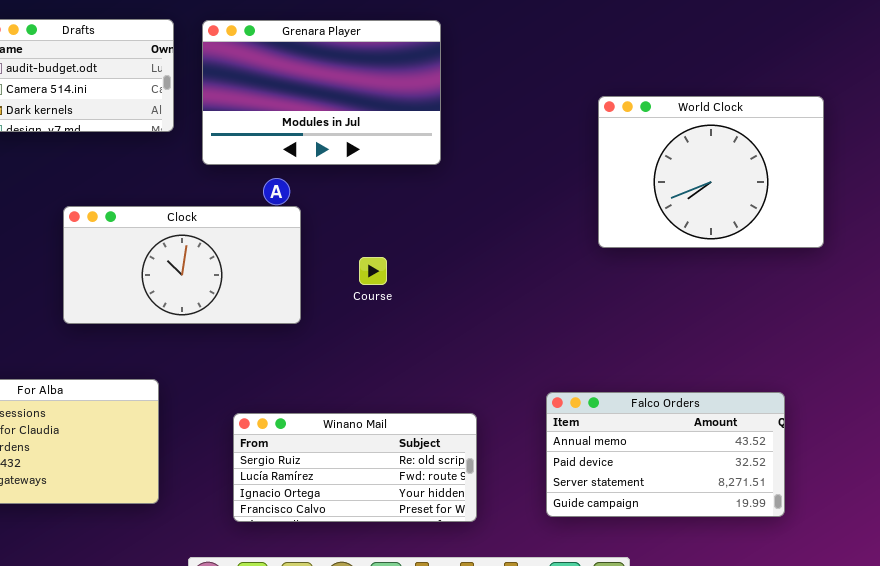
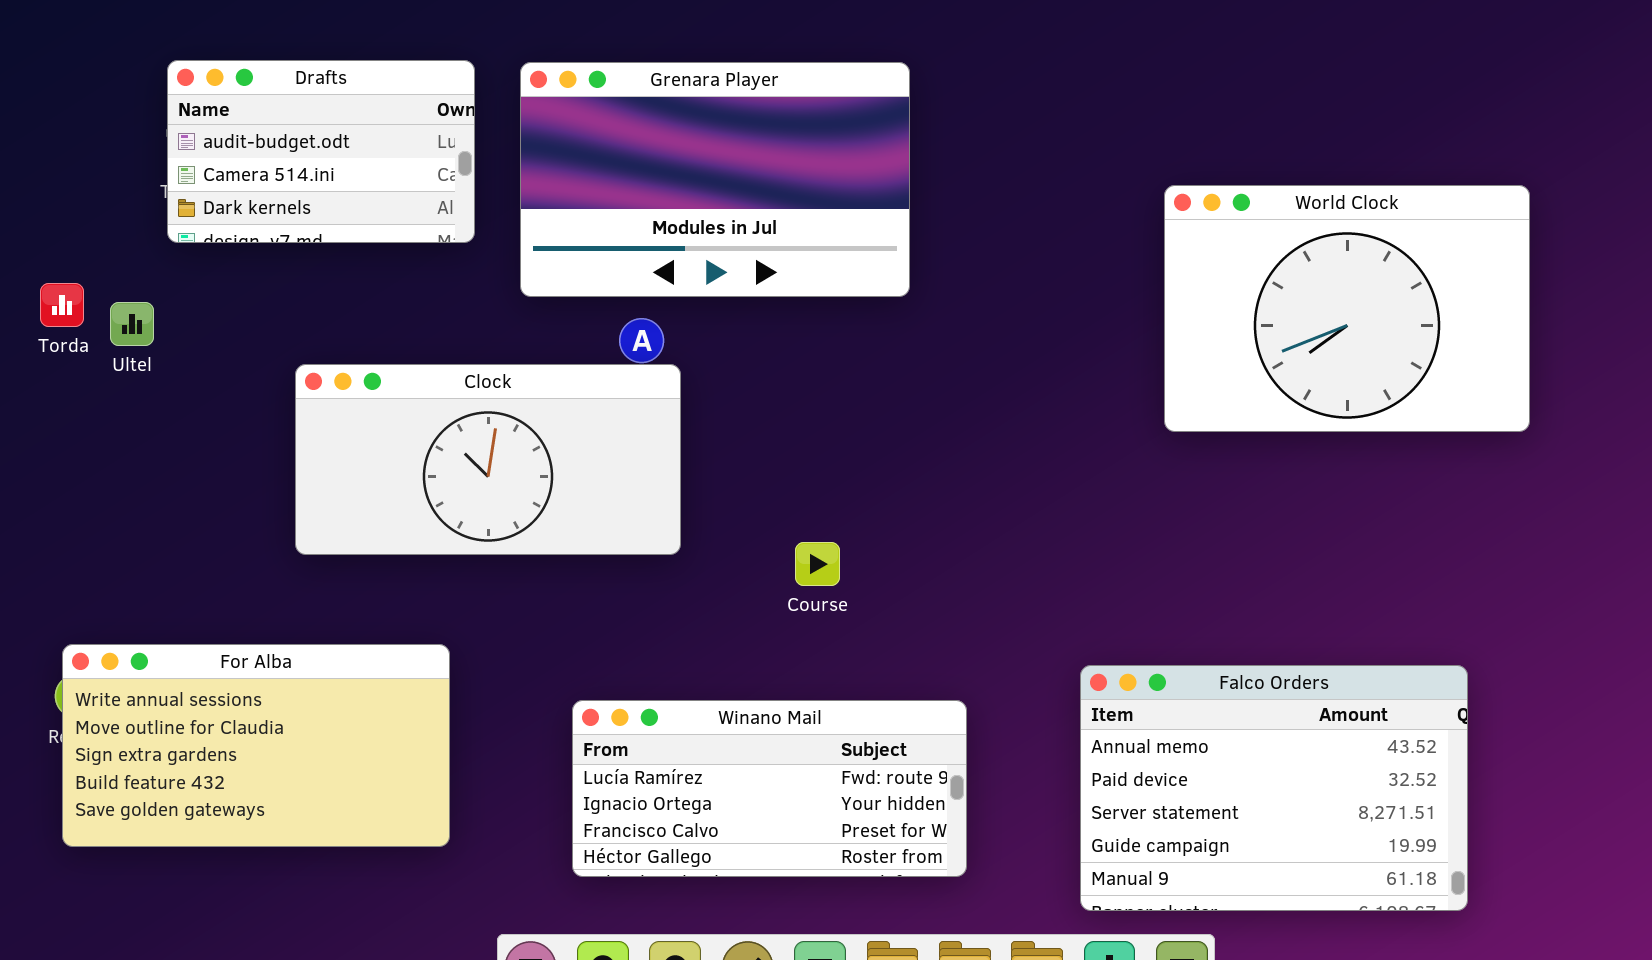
Course: [359,257,387,285] -> [795,542,840,586], moved
Falco Orders: [546,392,785,517] -> [1080,665,1468,911], resized
Winano Mail: [233,413,477,522] -> [572,700,967,877], scrolled down 1 row

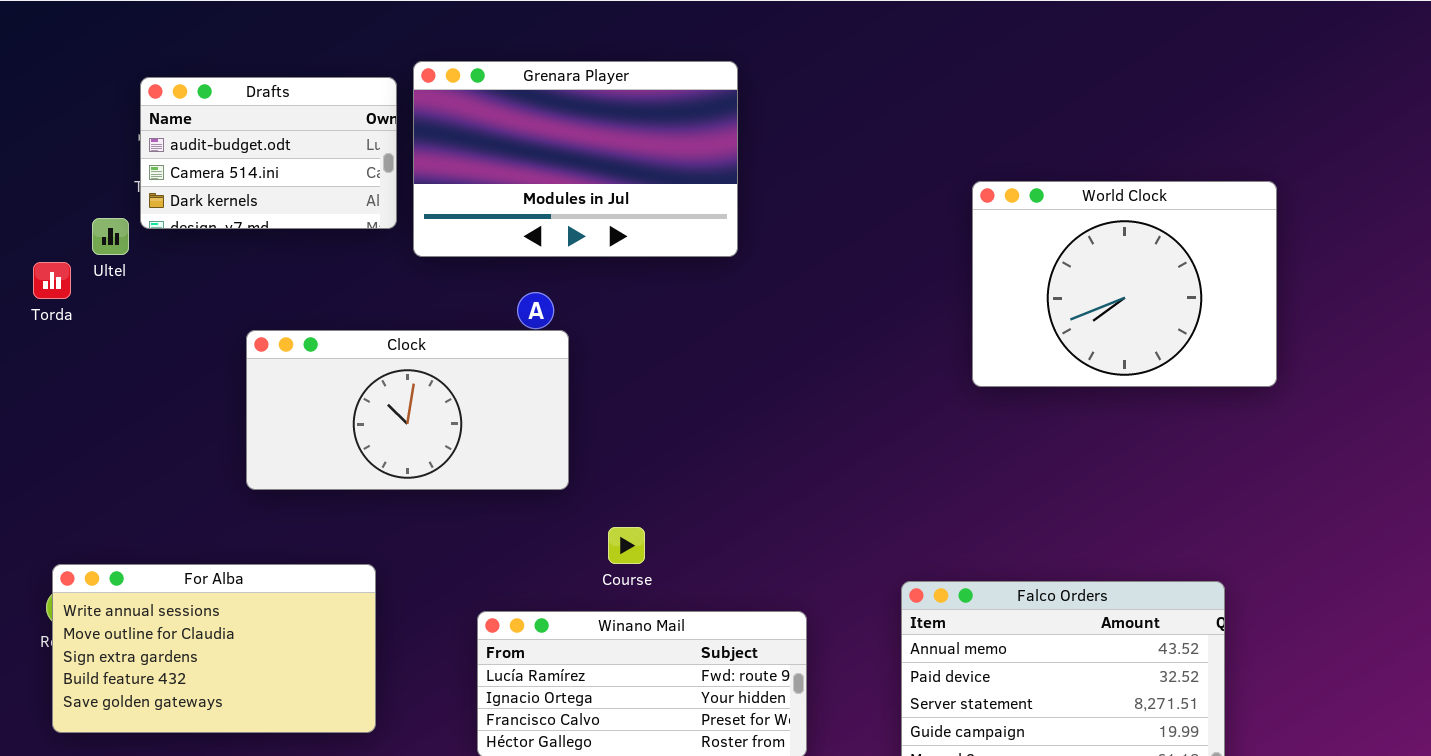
Grenara Player: [520,62,910,297] -> [413,61,738,257], moved
Ultel: [110,302,154,346] -> [92,218,129,255], moved
Course: [795,542,840,586] -> [608,527,645,564], moved

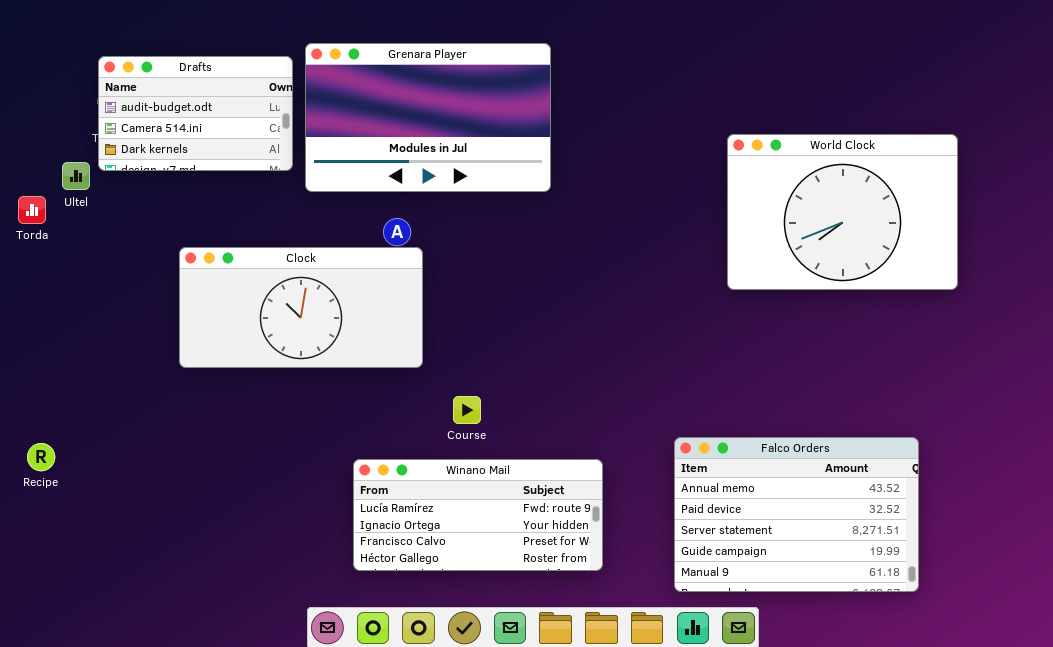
For Alba: [52,564,376,733] -> none, closed

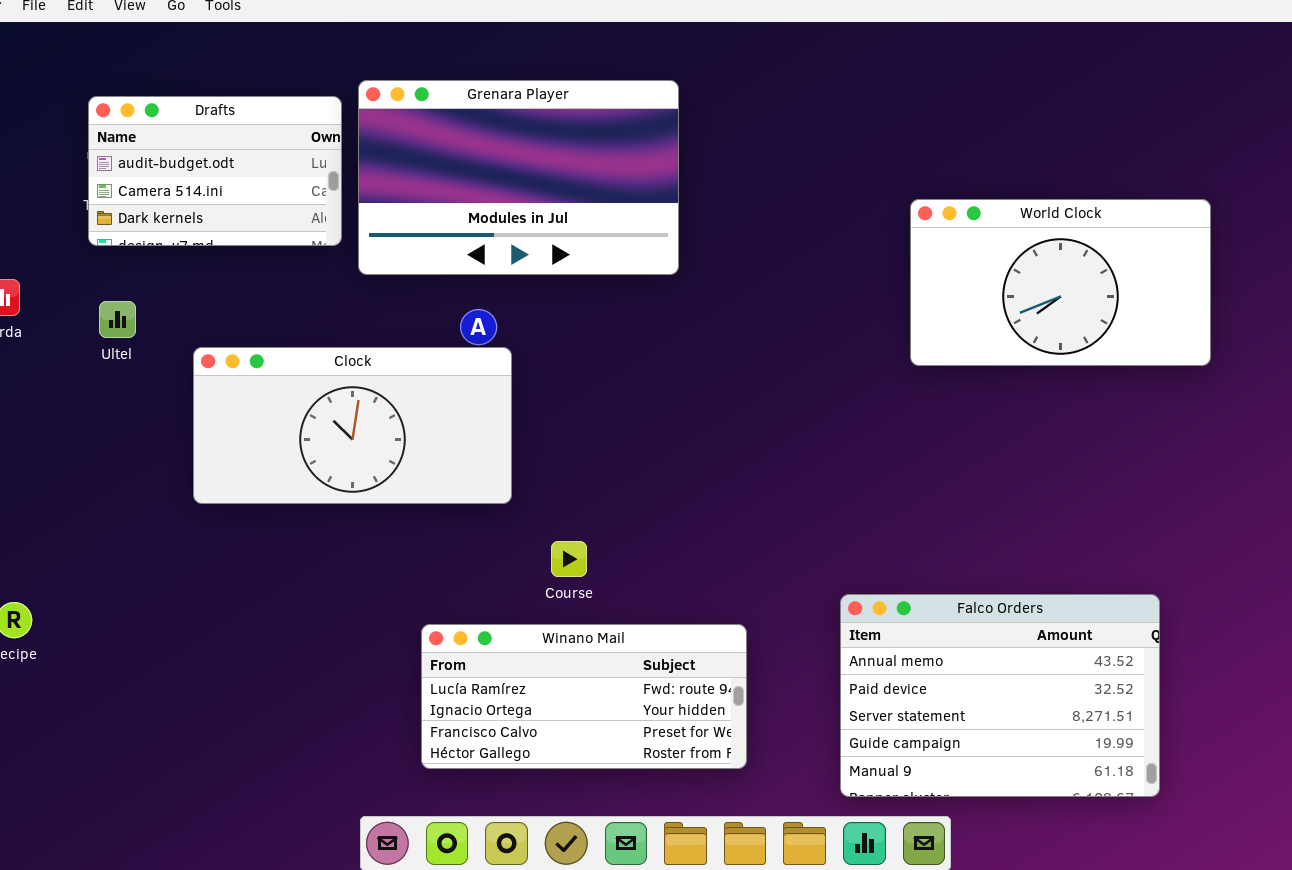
World Clock: [727,134,958,290] -> [910,199,1211,366], resized
Ultel: [62,162,90,190] -> [99,301,136,338], moved

